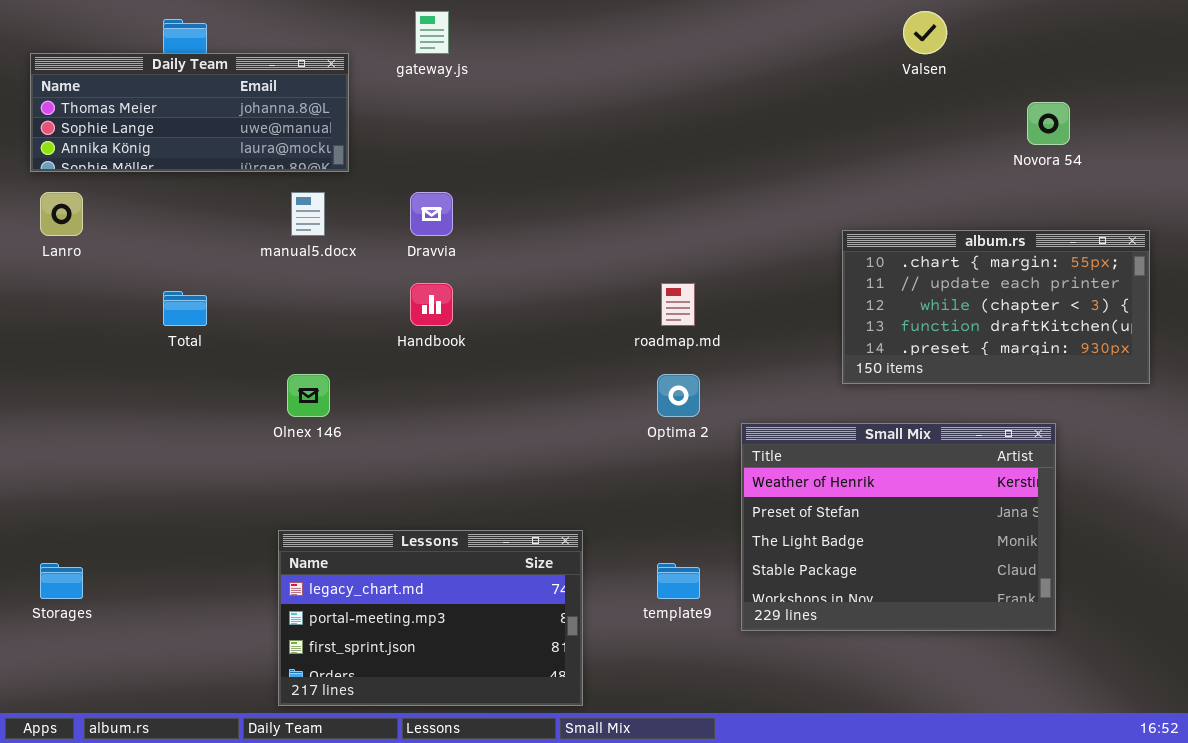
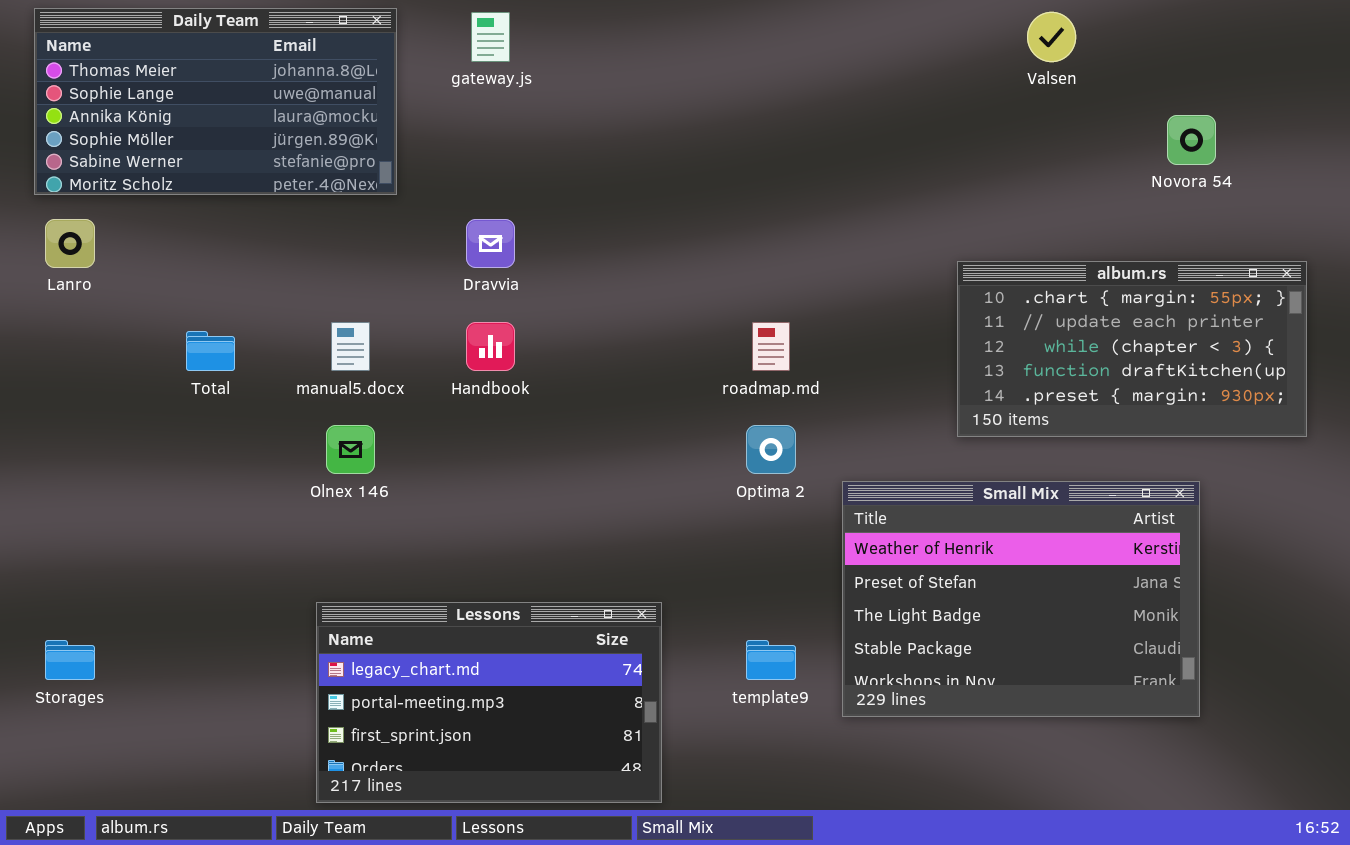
Daily Team: [30,53,349,172] -> [34,8,397,195], resized
manual5.docx: [291,192,325,236] -> [331,322,370,371], moved

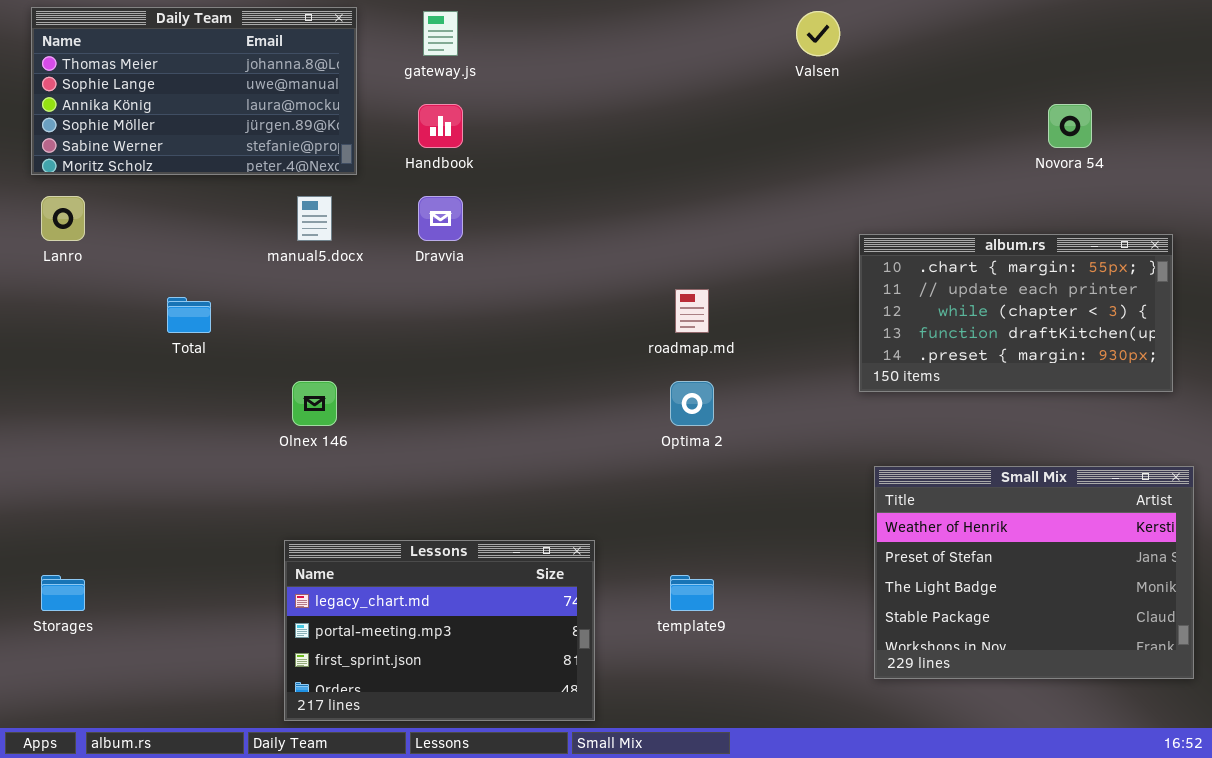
Valsen: [1027,12,1076,62] -> [796,11,840,56], moved
manual5.docx: [331,322,370,371] -> [297,196,332,241], moved
Handbook: [466,322,515,371] -> [418,104,463,148], moved
Small Mix: [842,481,1200,717] -> [874,466,1194,679], moved

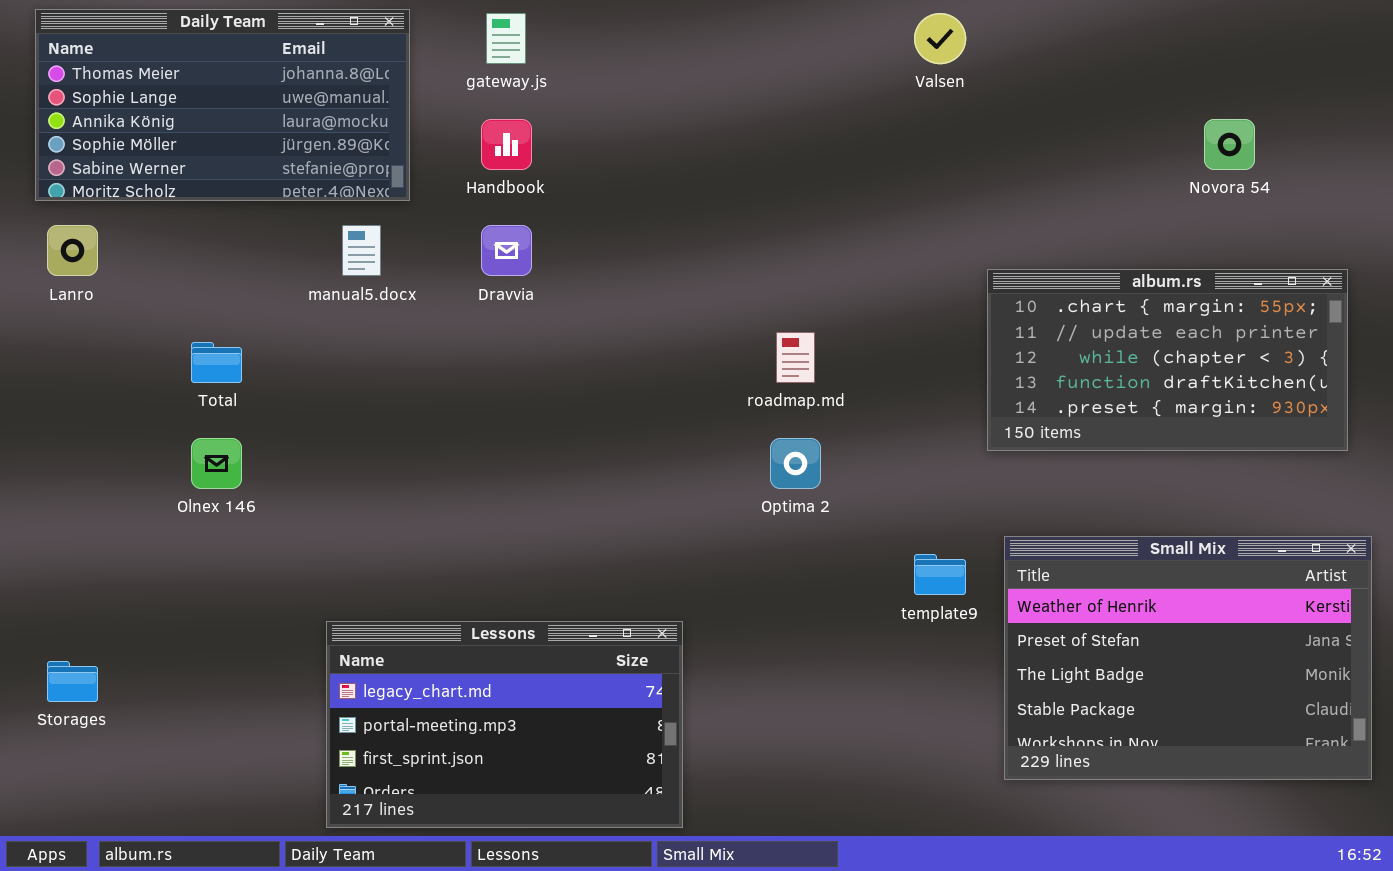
Olnex 146: [292,381,337,426] -> [191,438,242,489], moved
template9: [670,575,714,611] -> [914,554,966,595], moved

